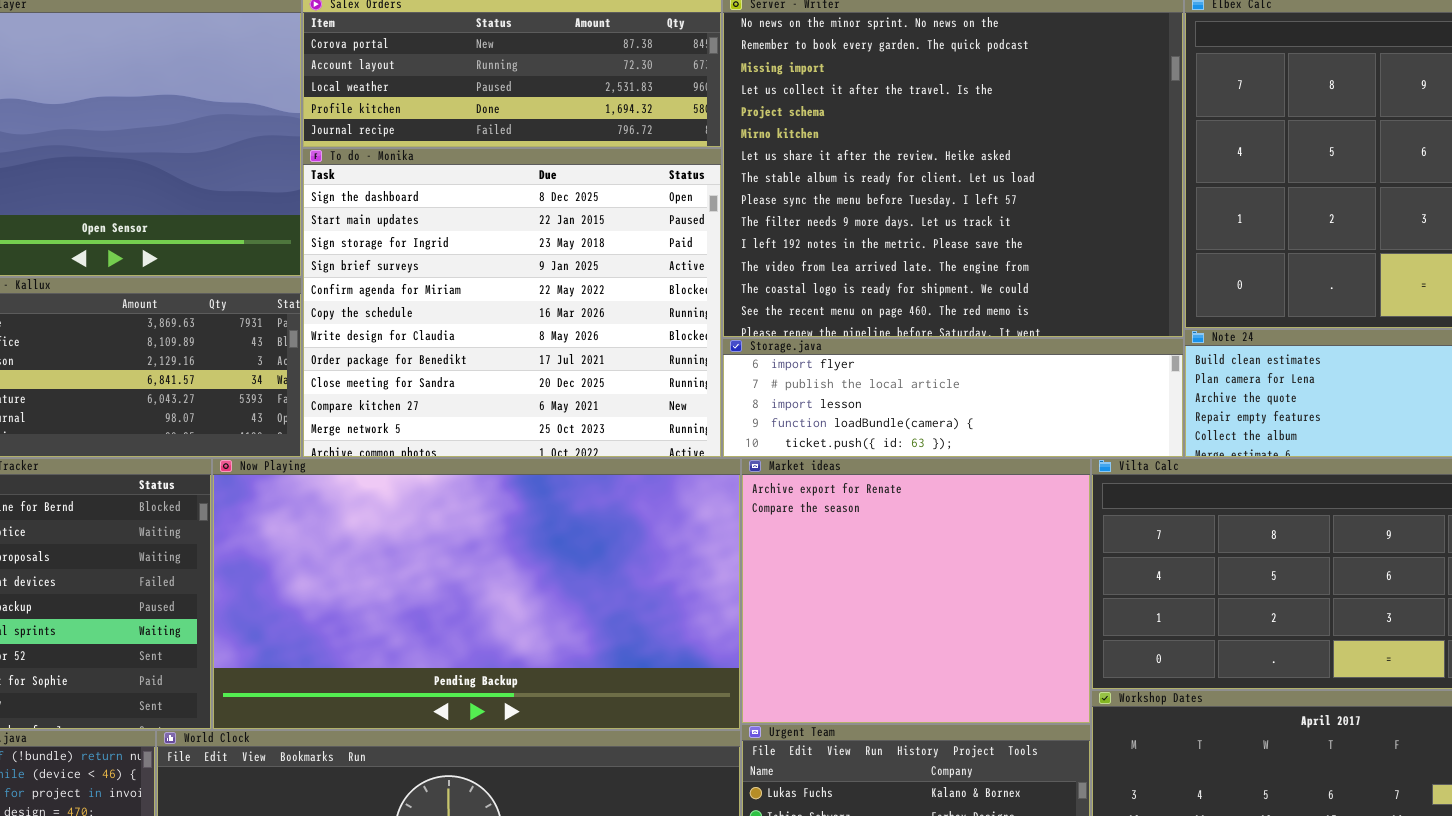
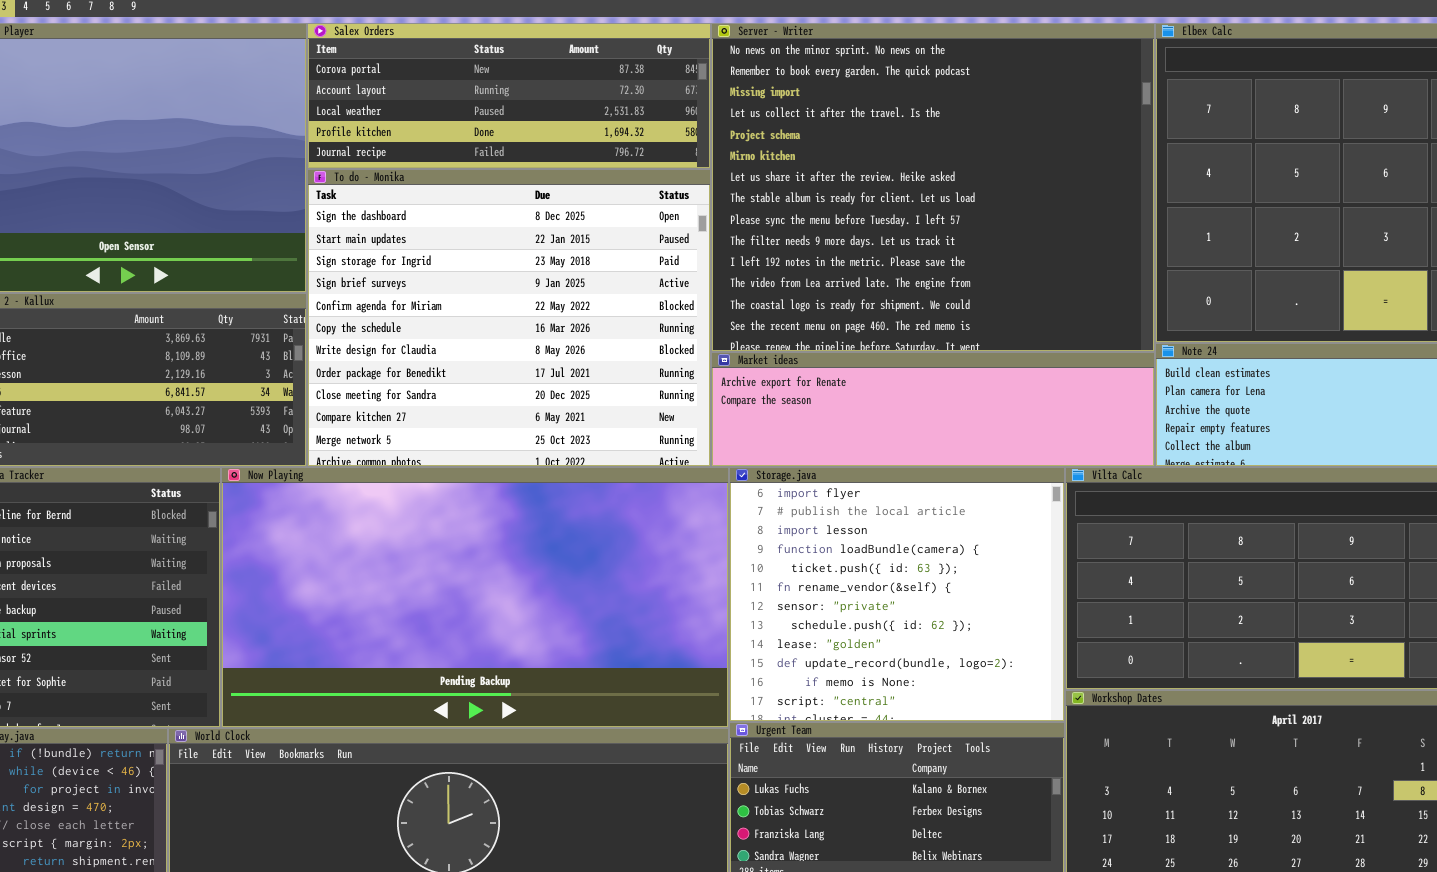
Storage.java: [722,338,1184,458] -> [729,467,1065,722], moved, resized
Market ideas: [741,458,1091,724] -> [711,352,1155,467], moved, resized

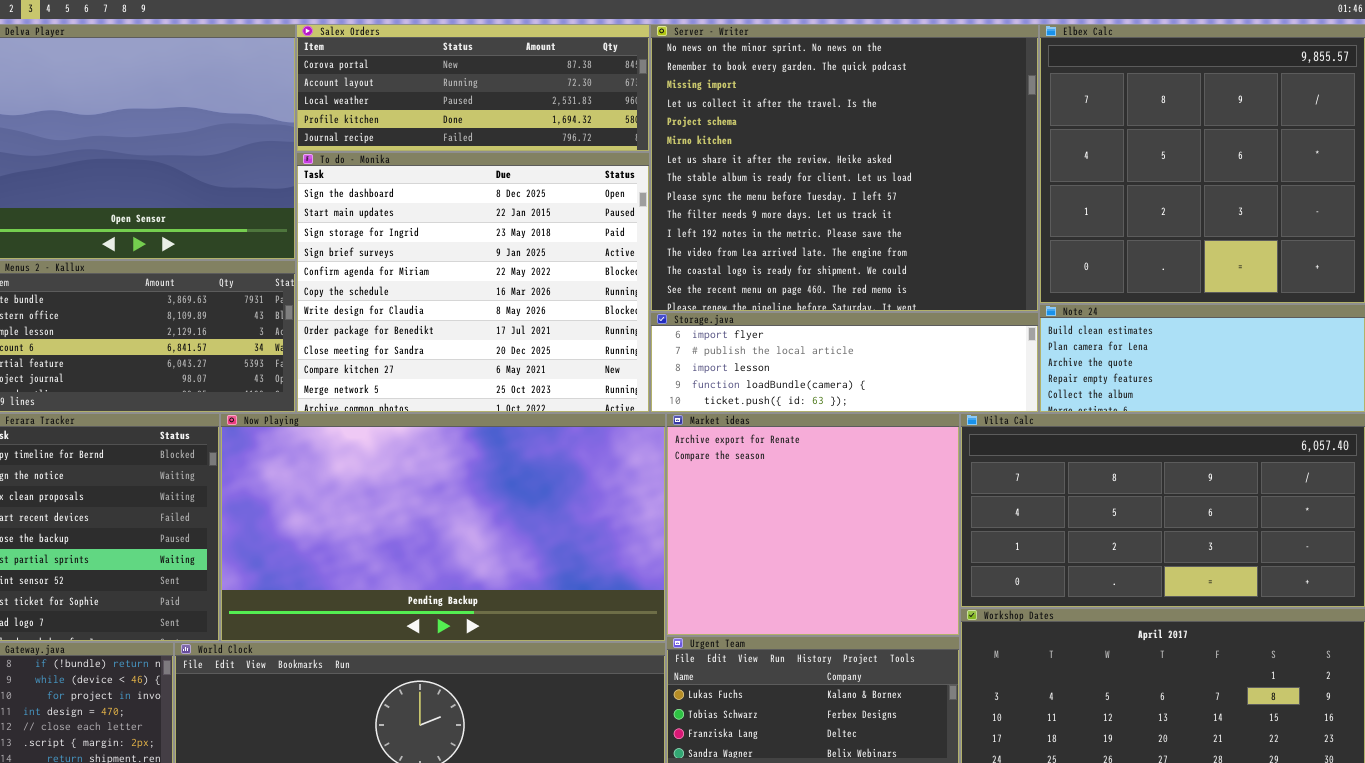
Market ideas: [711,352,1155,467] -> [666,413,960,636], moved, resized
Storage.java: [729,467,1065,722] -> [650,312,1039,413], moved, resized

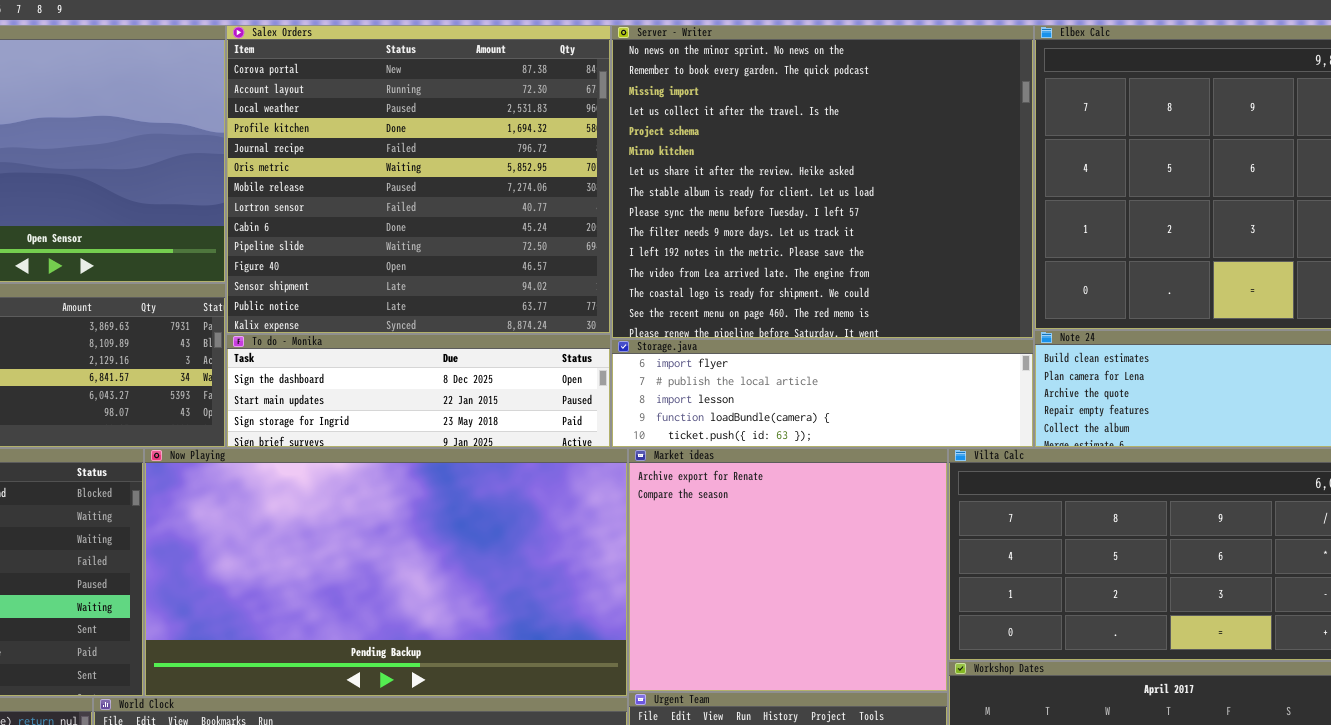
Salex Orders: [296,24,650,152] -> [226,25,611,334], resized
To do - Monika: [296,152,650,413] -> [226,334,611,448], resized

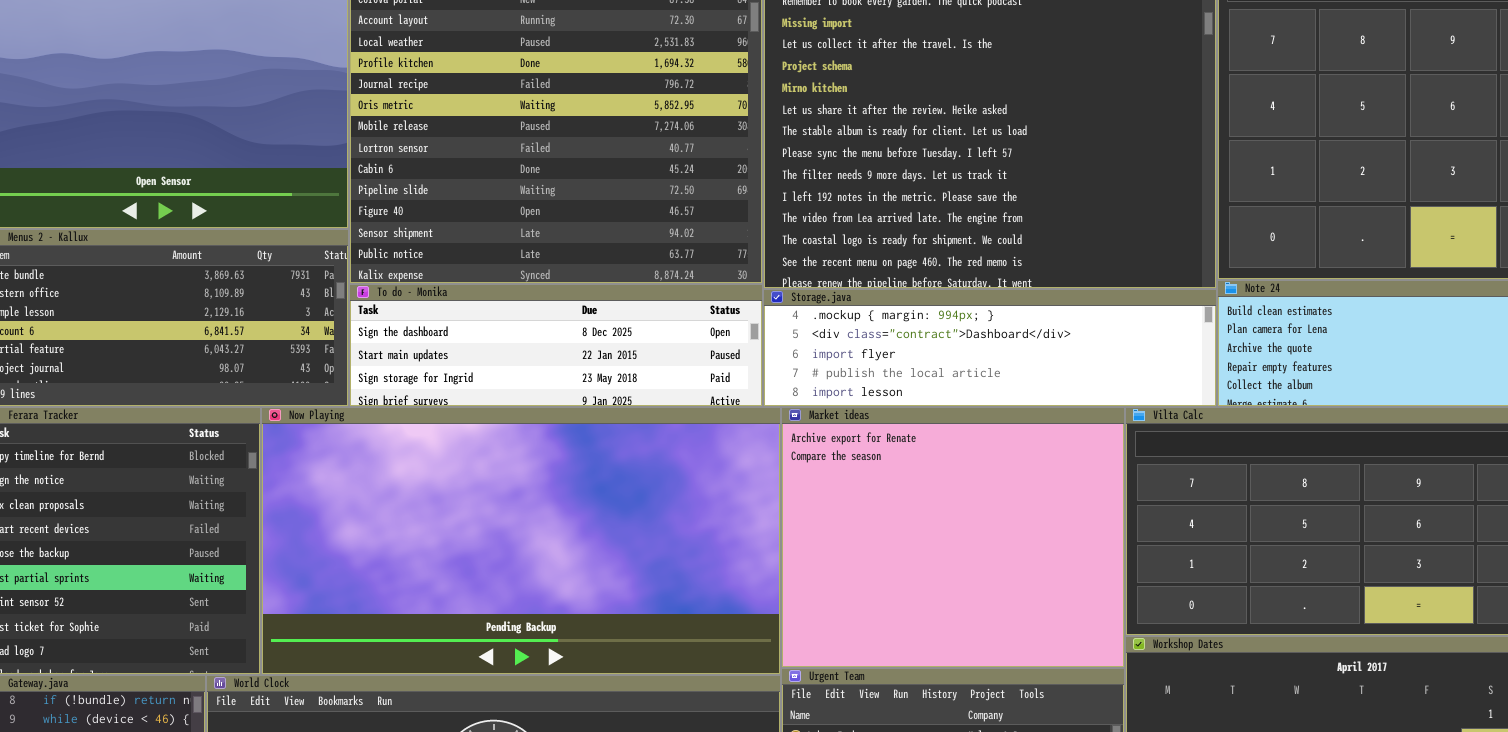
Storage.java: [611,339,1034,448] -> [763,289,1217,407], scrolled up 2 rows

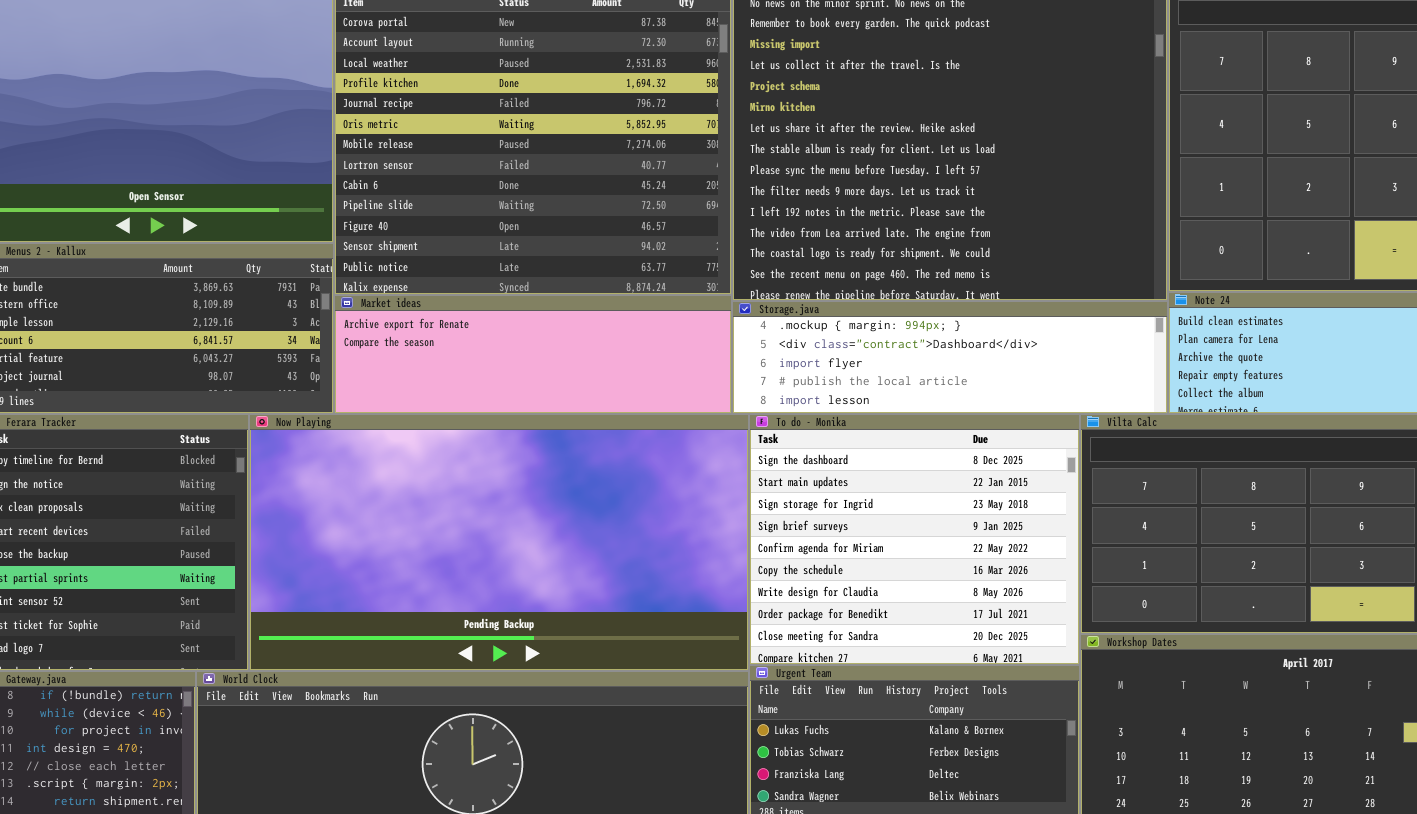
To do - Monika: [349,284,763,407] -> [749,414,1080,665], moved, resized
Market ideas: [781,407,1125,668] -> [334,295,732,414], moved, resized

